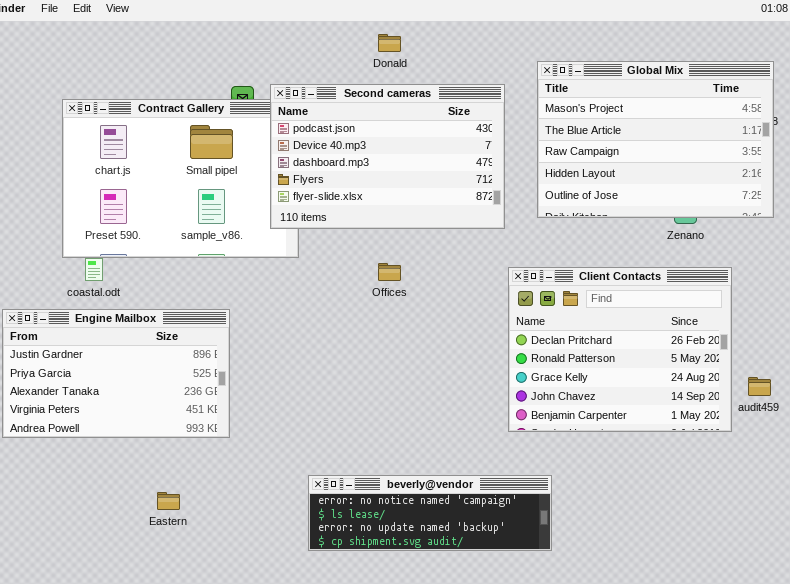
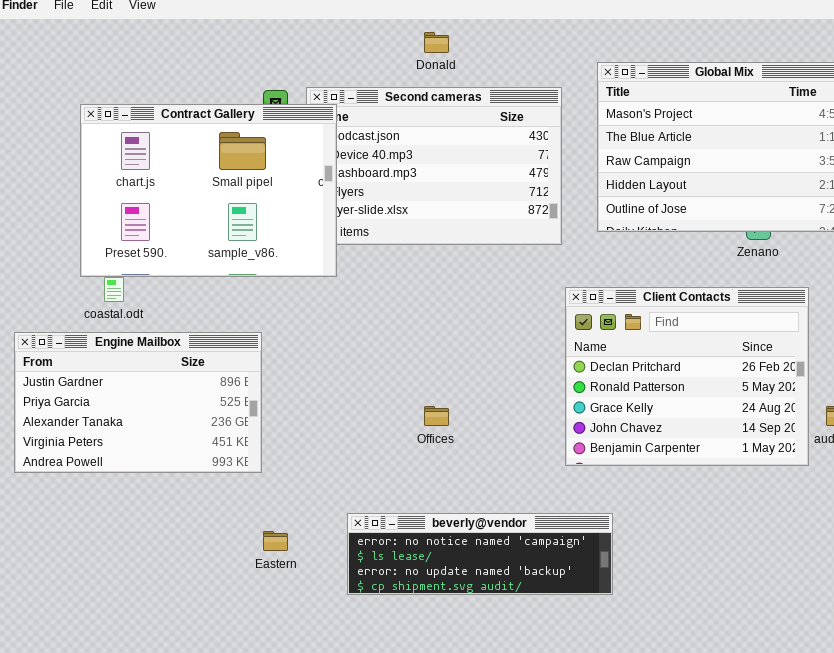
Contract Gallery: [62,99,299,258] -> [80,104,337,277], raised
Offices: [378,263,401,281] -> [424,406,449,426], moved
Eastern: [157,492,180,510] -> [263,531,288,551], moved

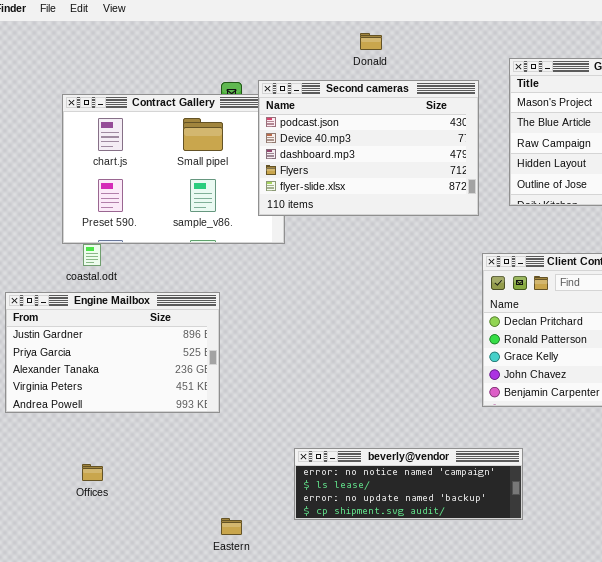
Second cameras: [306,87,562,245] -> [258,80,479,216], raised
Offices: [424,406,449,426] -> [82,464,103,481], moved
Eastern: [263,531,288,551] -> [221,518,242,535], moved

